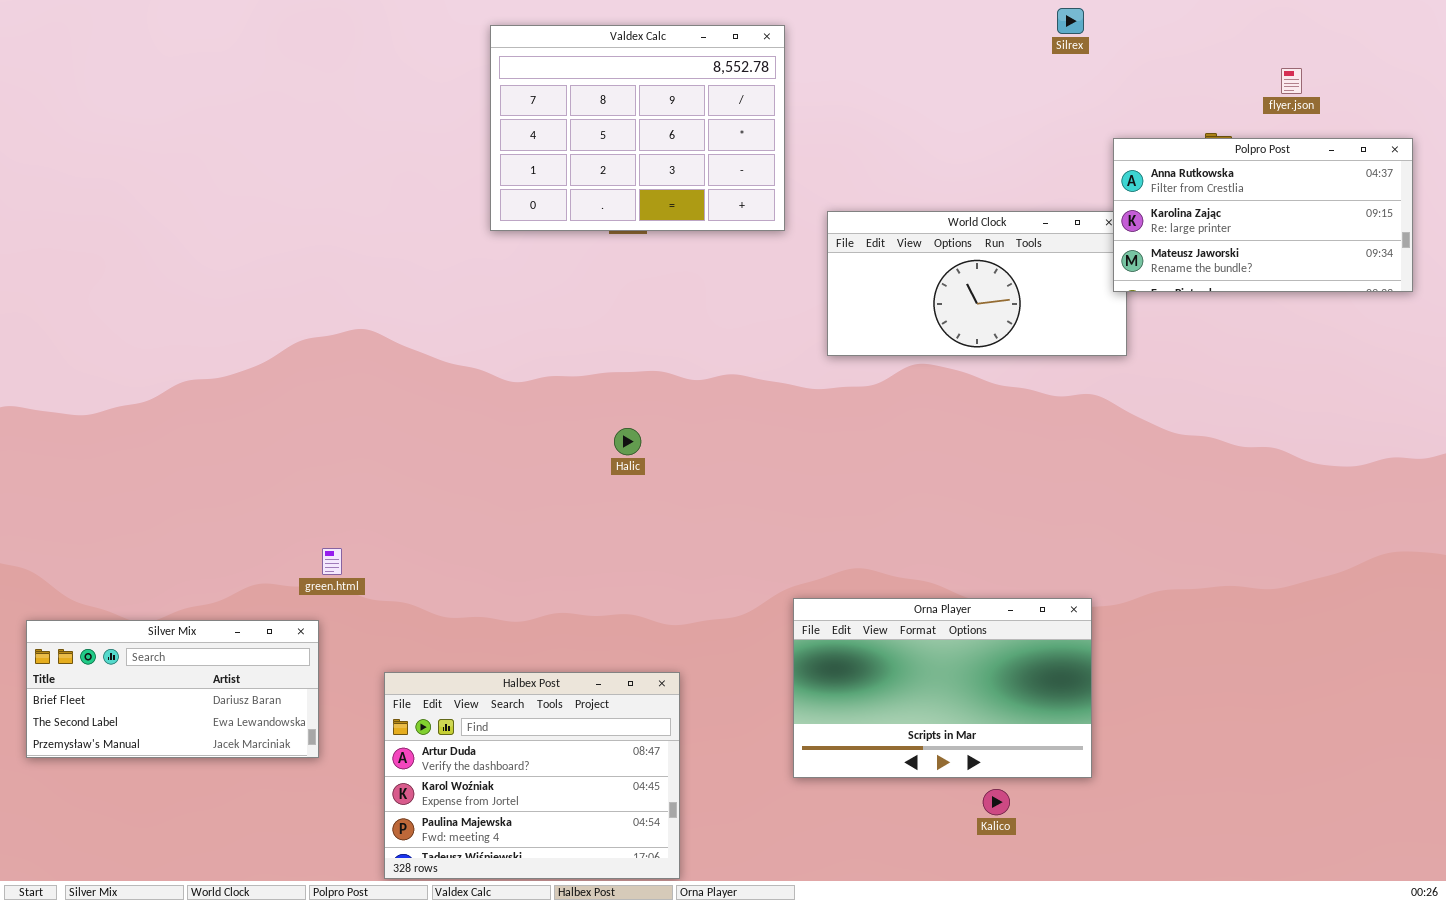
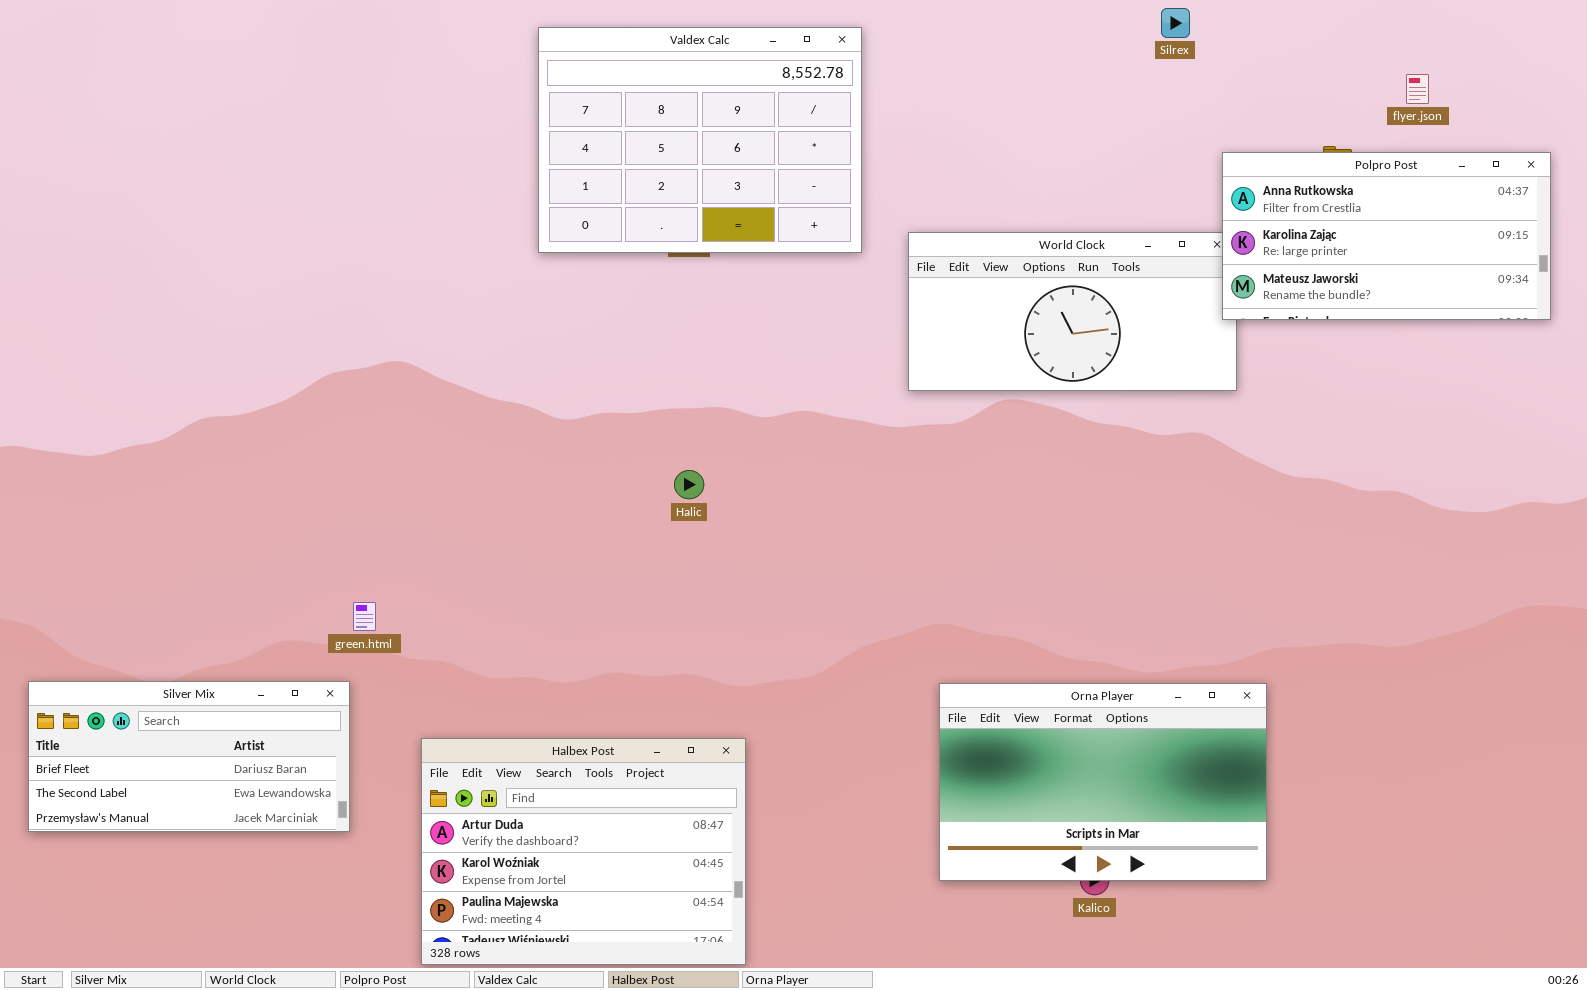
Orna Player: [793,598,1092,778] -> [939,683,1267,881], moved

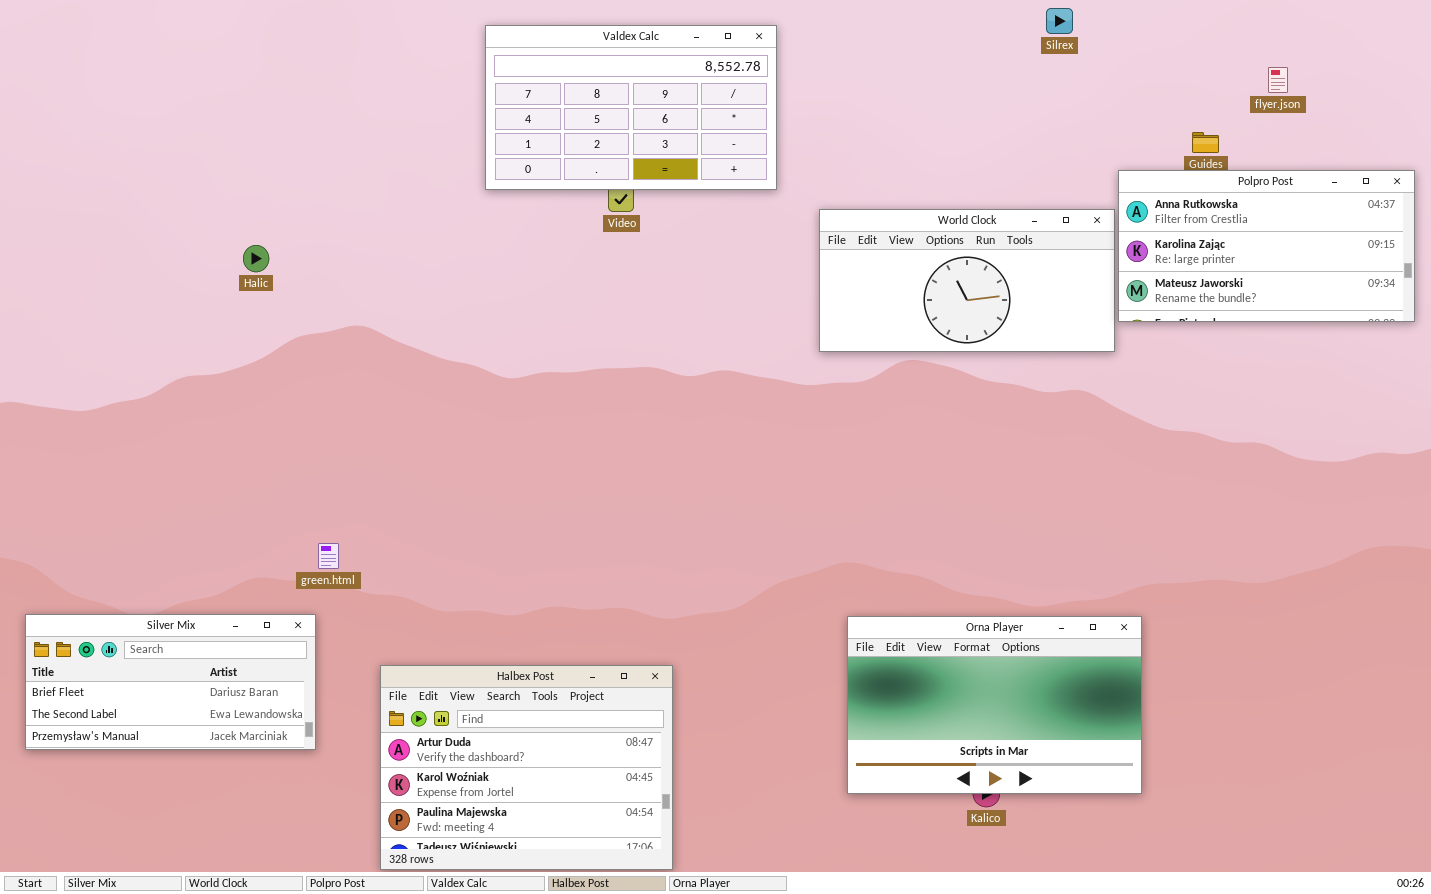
Valdex Calc: [538,27,862,253] -> [485,25,777,190], resized
Polpro Post: [1222,152,1551,320] -> [1118,170,1415,322], moved
Halic: [674,470,704,499] -> [243,245,269,272], moved

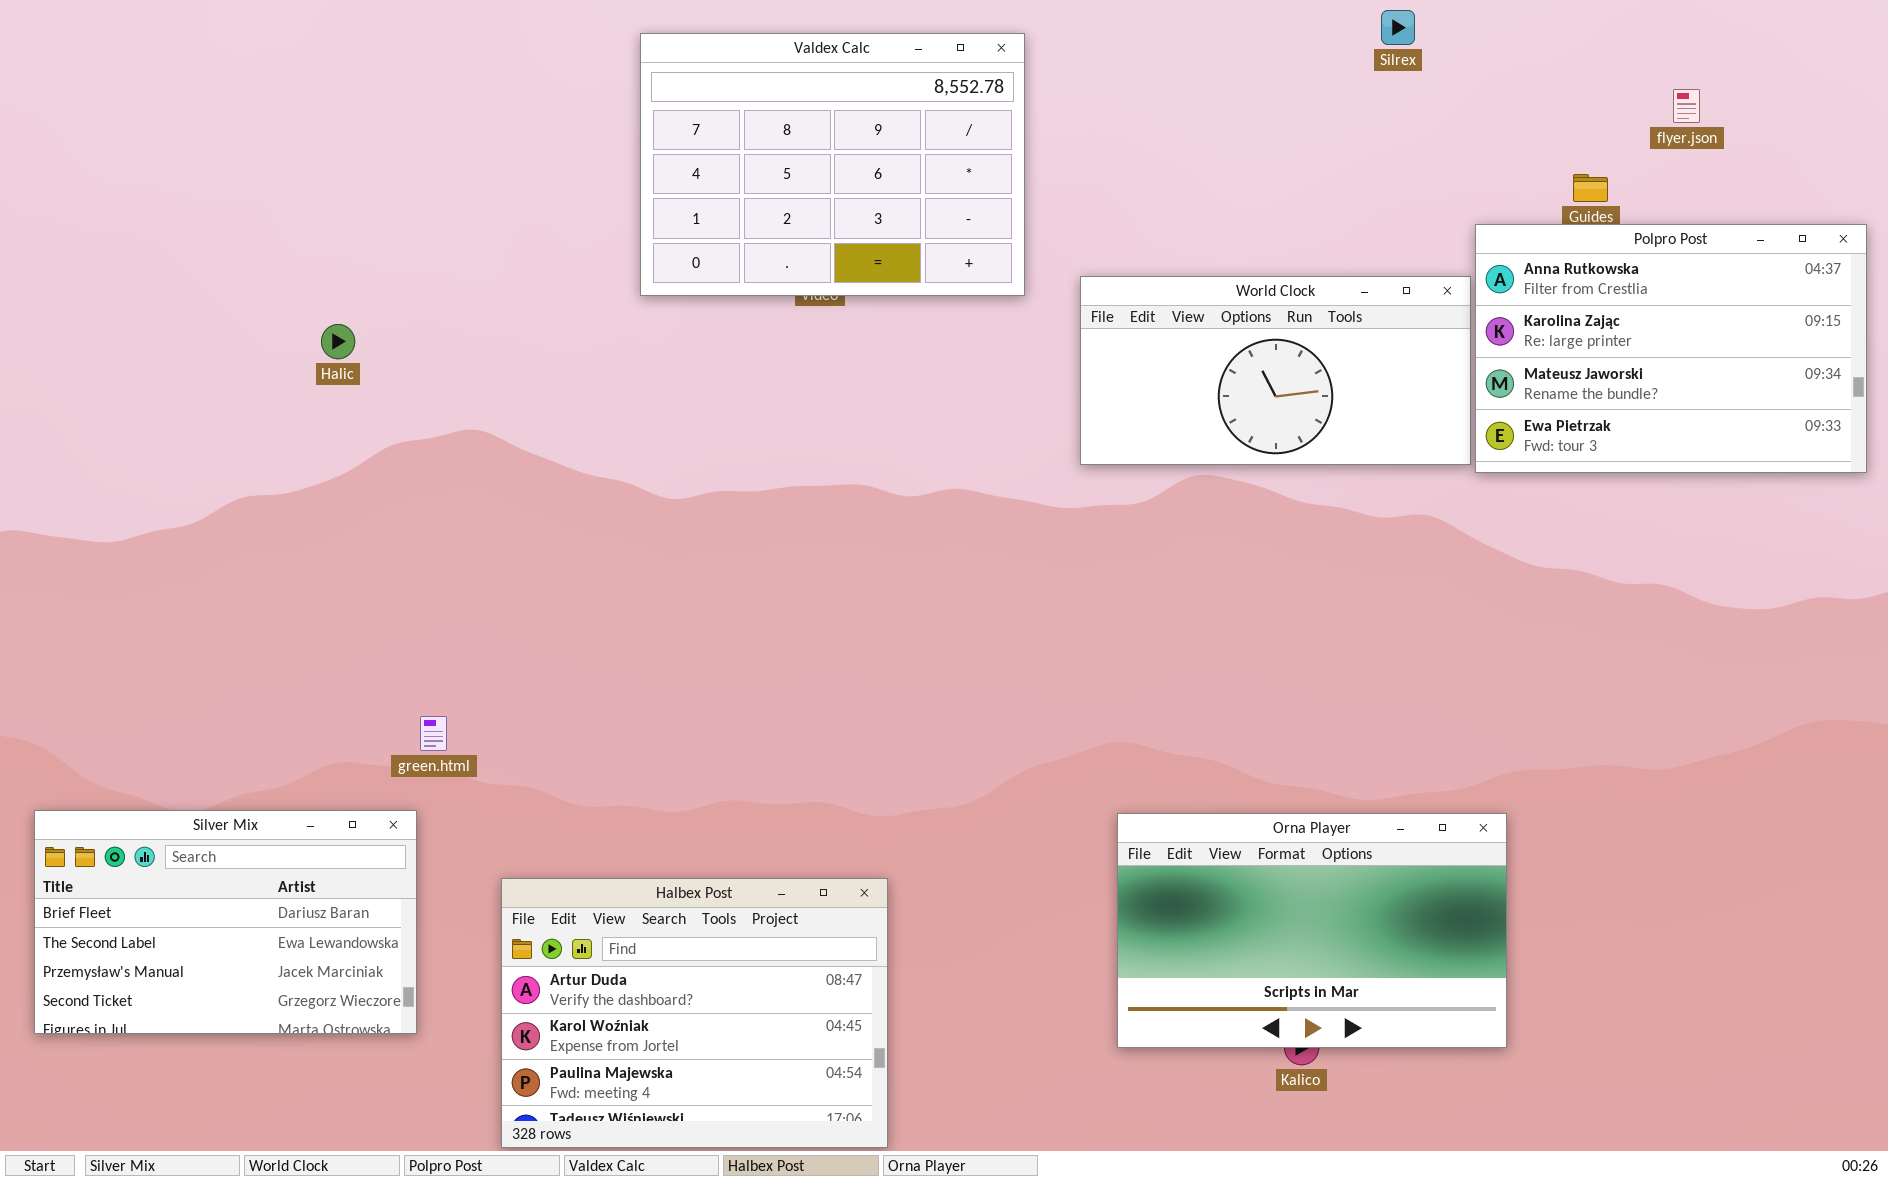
Valdex Calc: [485,25,777,190] -> [640,33,1025,296], resized
Polpro Post: [1118,170,1415,322] -> [1475,224,1867,473], resized
Silver Mix: [25,614,316,750] -> [34,810,417,1034], resized

